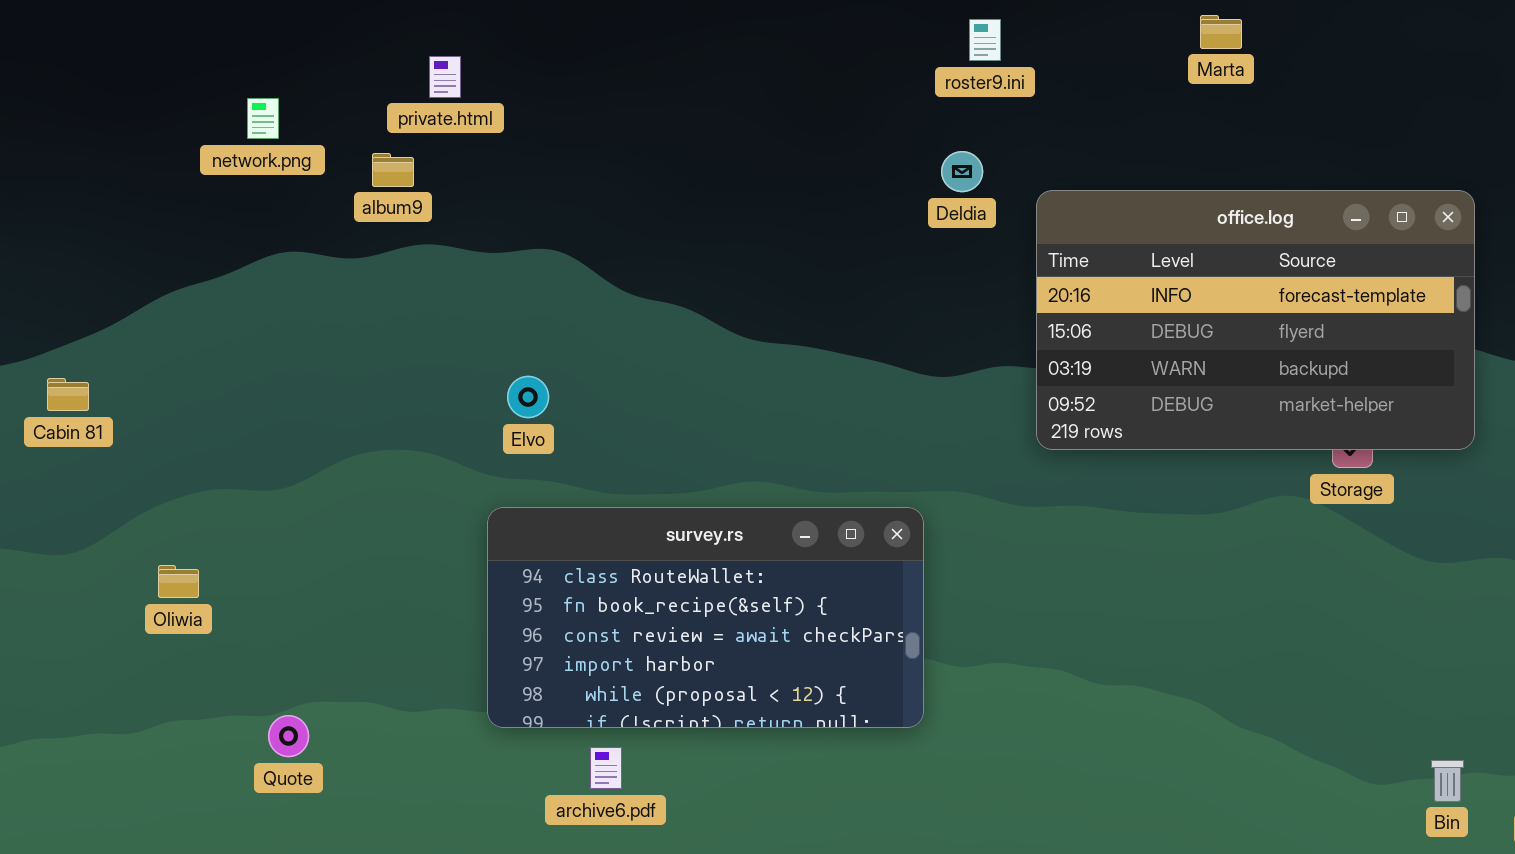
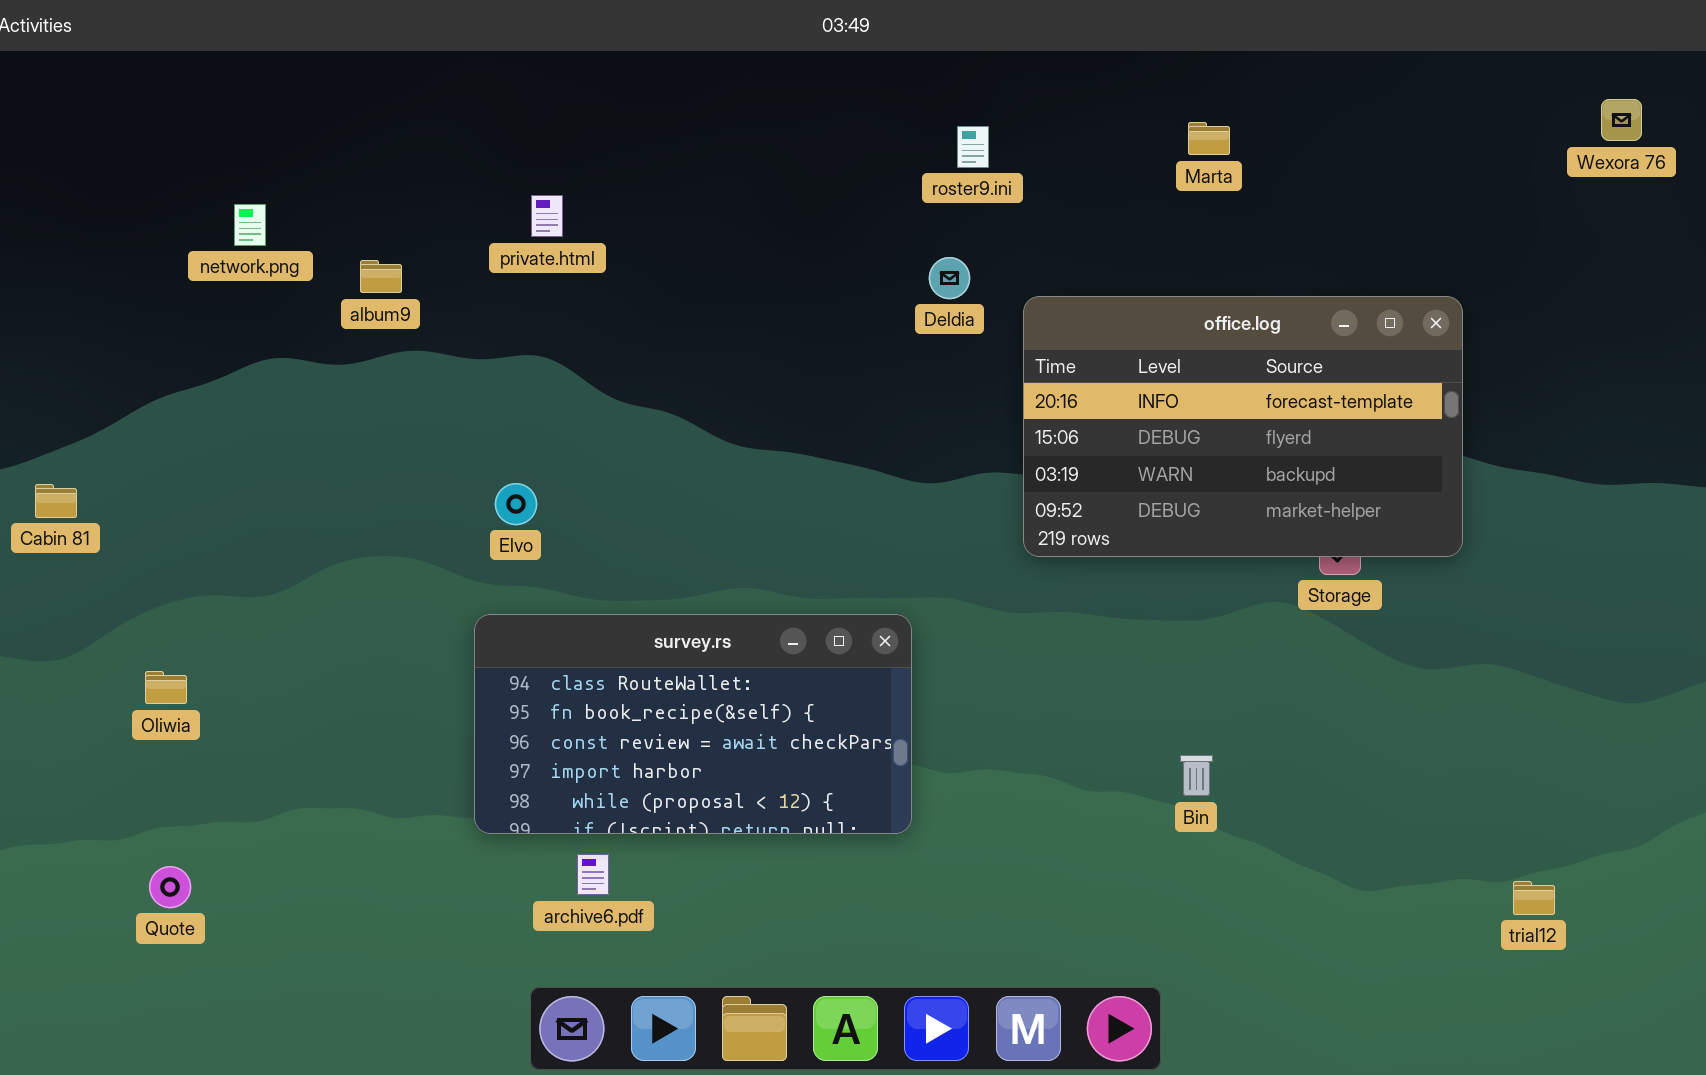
private.html: [429,56,461,98] -> [531,195,563,237], moved
Quote: [268,715,309,757] -> [149,866,191,908], moved
Bin: [1431,760,1464,802] -> [1180,755,1213,796], moved

